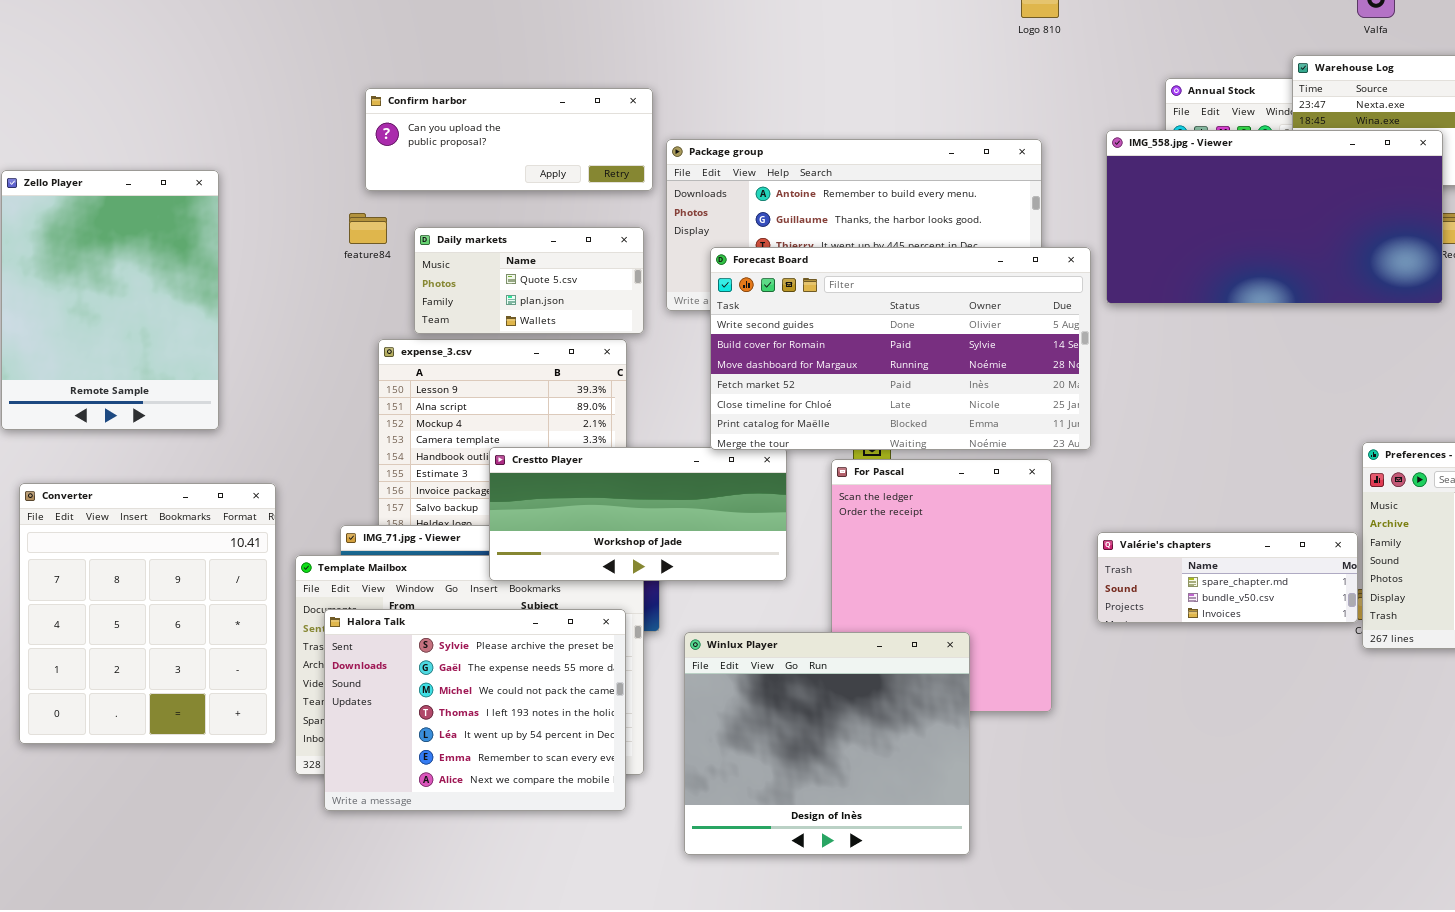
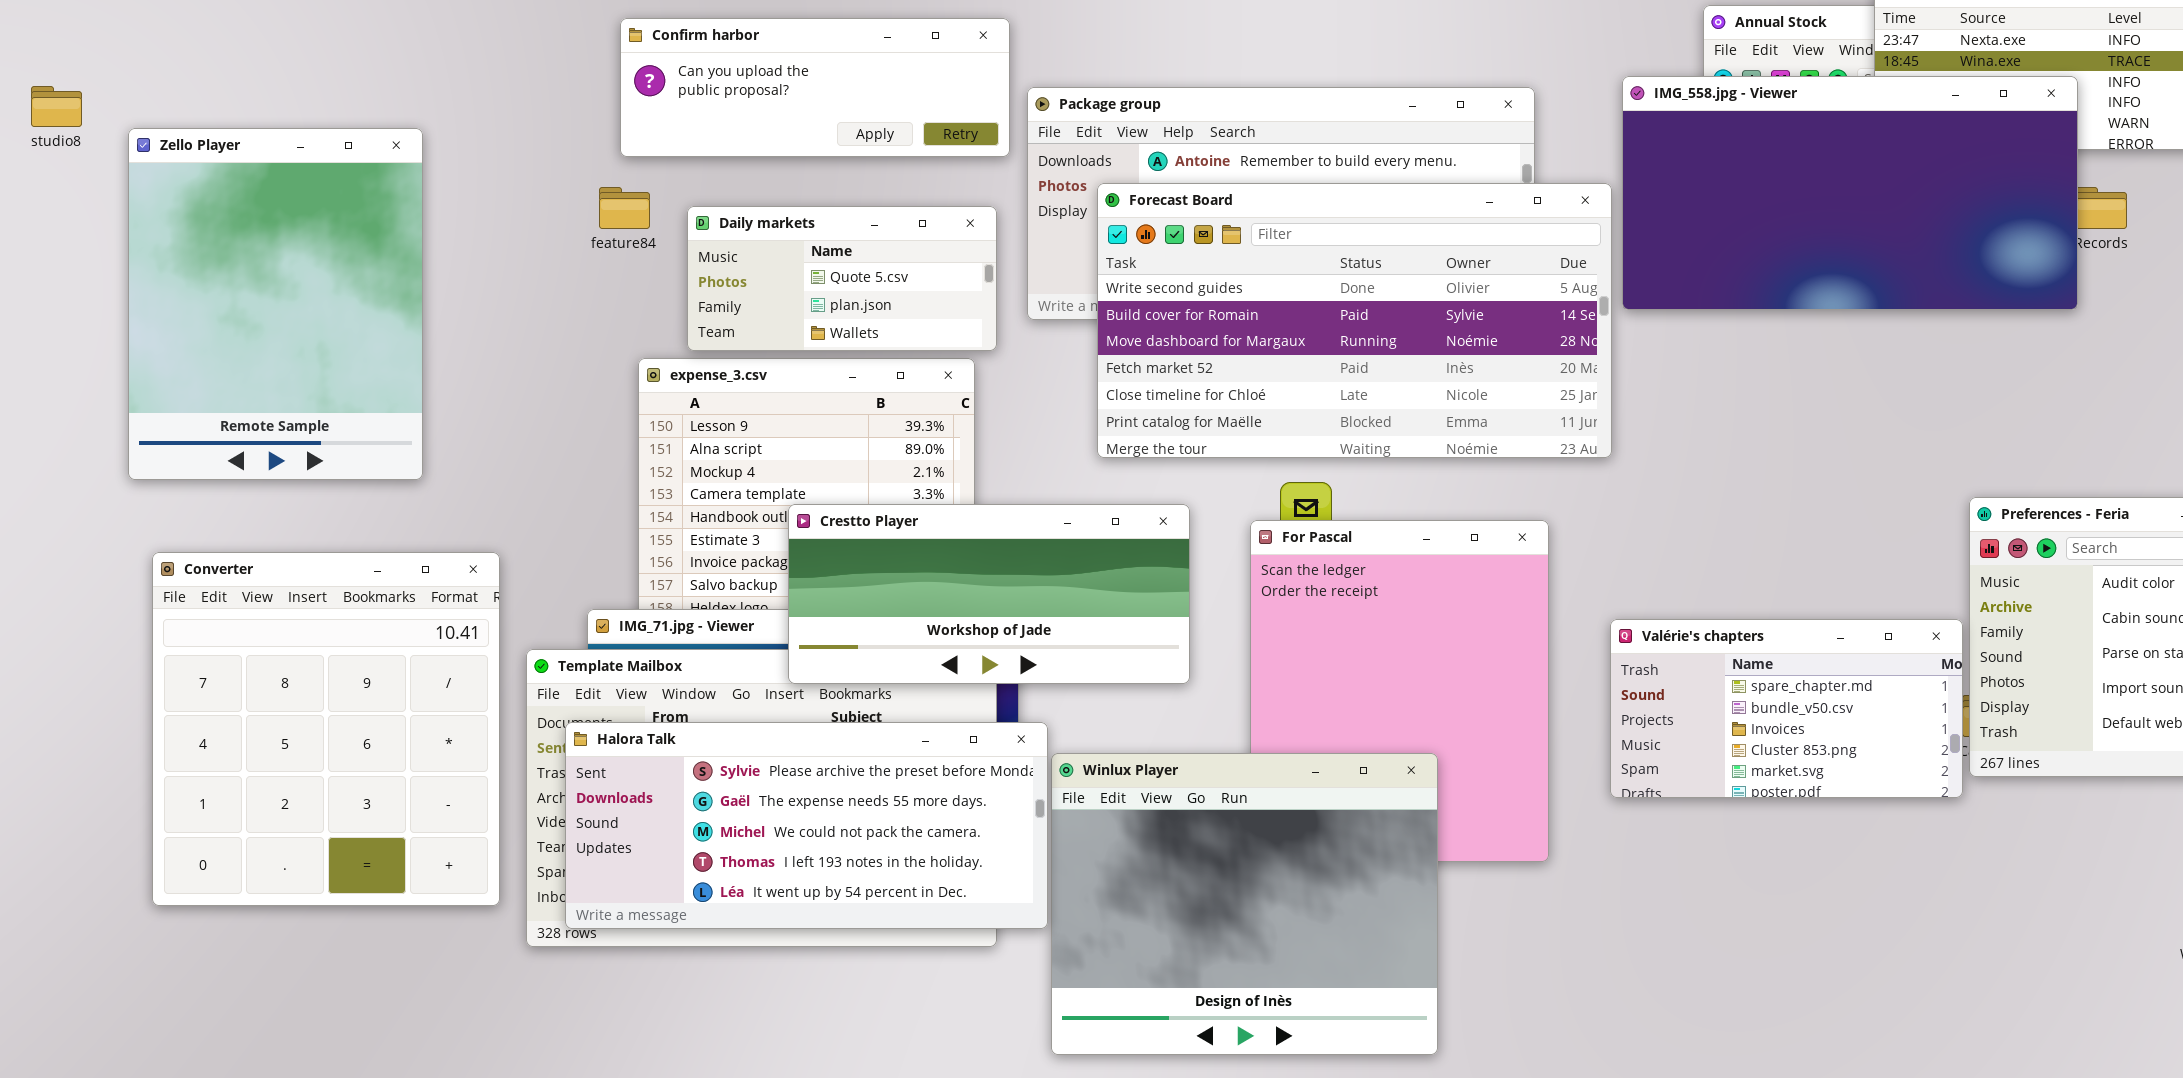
Forecast Board: [710,247,1091,450] -> [1097,183,1612,458], moved
Valérie's chapters: [1097,532,1358,623] -> [1610,619,1963,798], resized
Halora Talk: [324,609,626,811] -> [565,722,1048,929], resized

